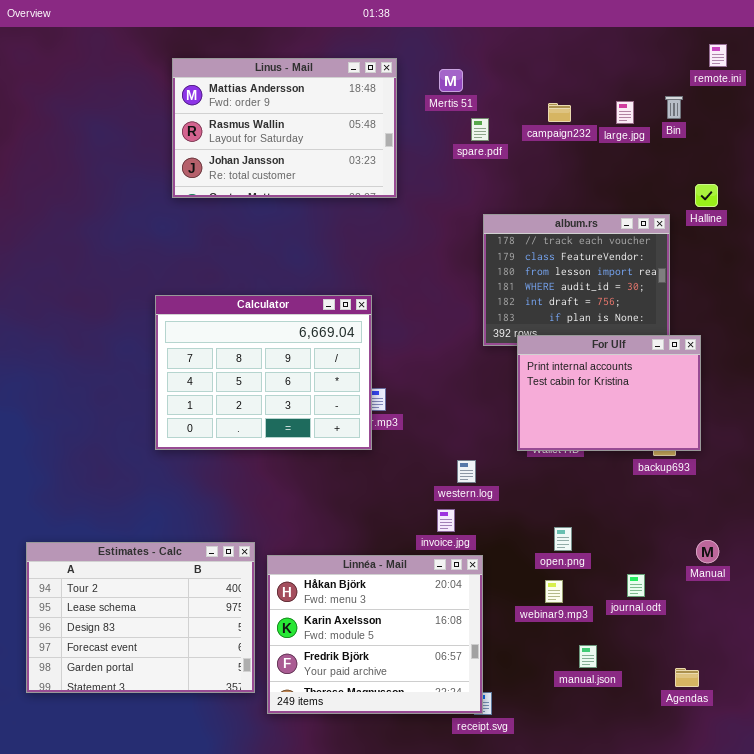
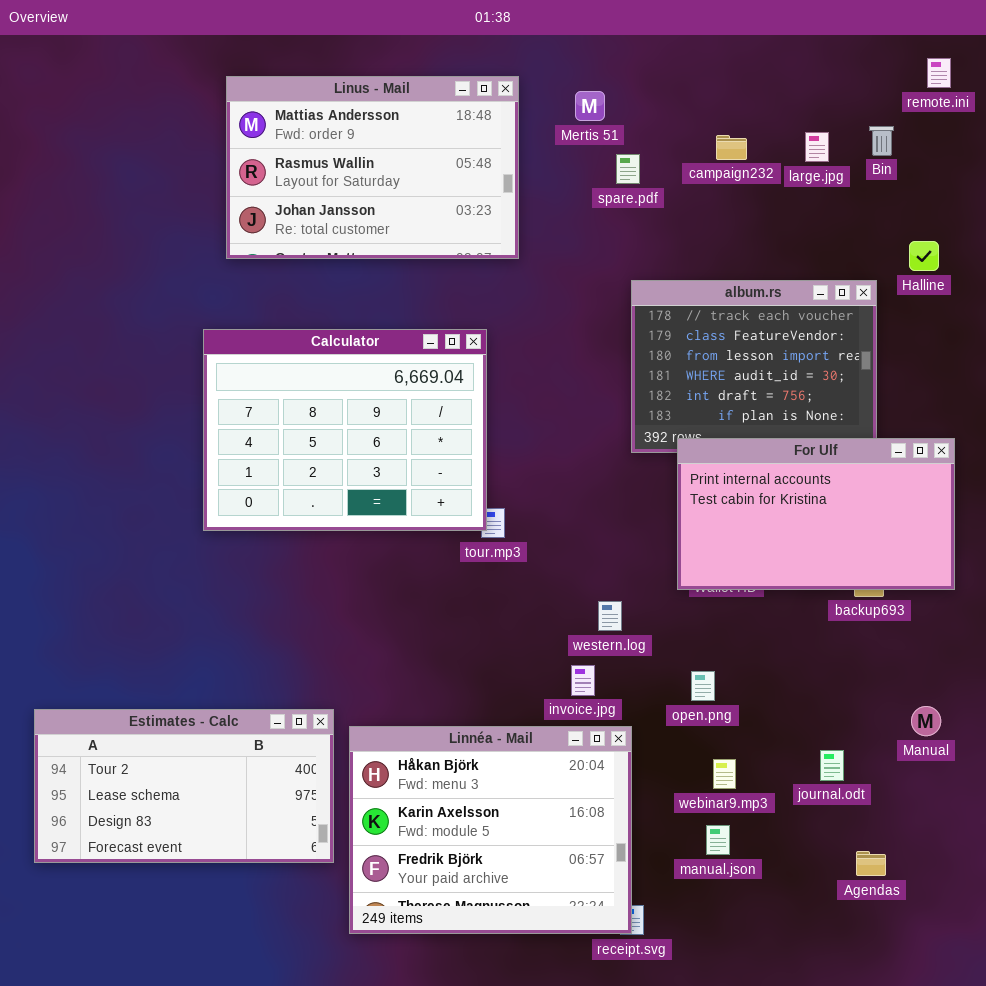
Calculator: [155,295,372,450] -> [203,329,487,531], moved
For Ulf: [517,335,701,451] -> [677,438,955,590], resized
open.png: [554,527,572,551] -> [691,671,715,701], moved
Estimates - Calc: [26,542,255,693] -> [34,709,334,863], resized
manual.json: [579,645,597,668] -> [706,825,730,855], moved
Agendas: [675,668,699,687] -> [856,851,886,876], moved

